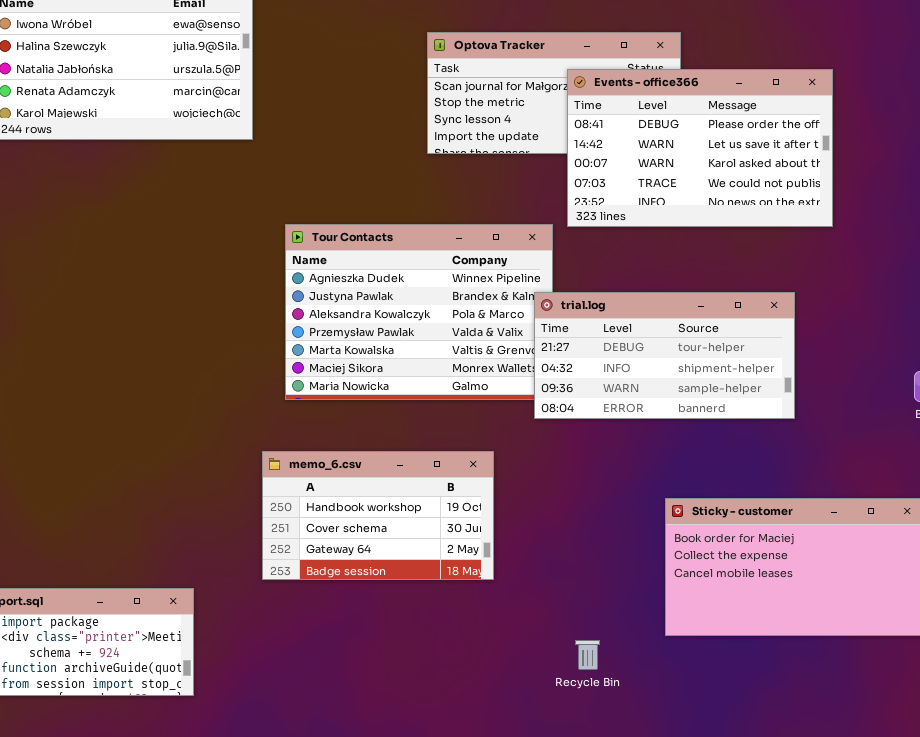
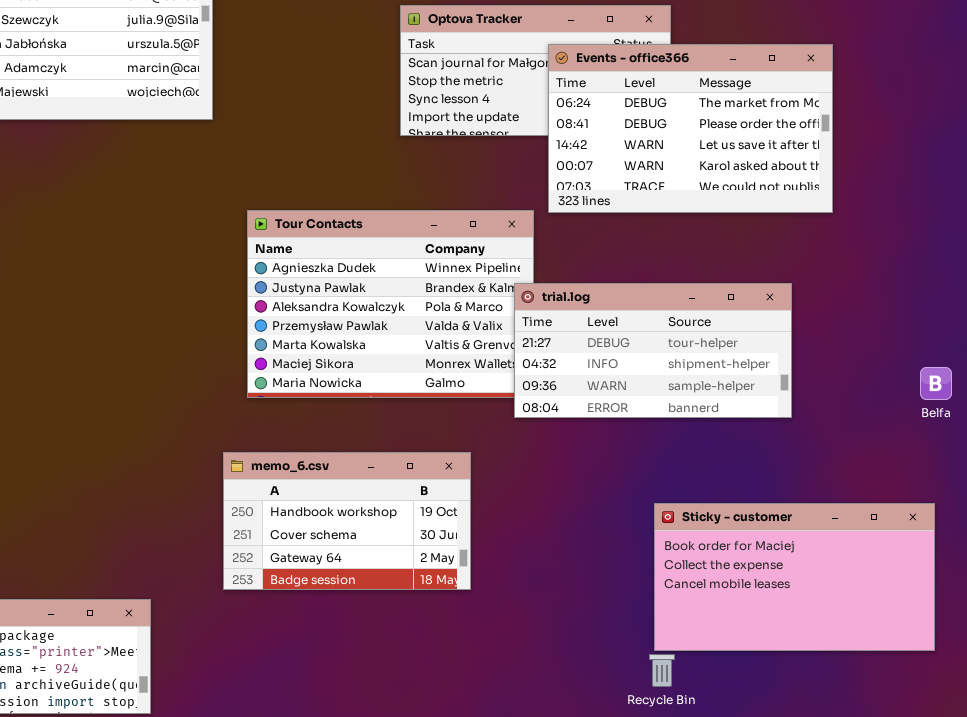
Events - office366: [567,69,833,227] -> [548,44,833,213], scrolled up 1 row
Recycle Bin: [575,640,600,670] -> [649,654,675,687], moved

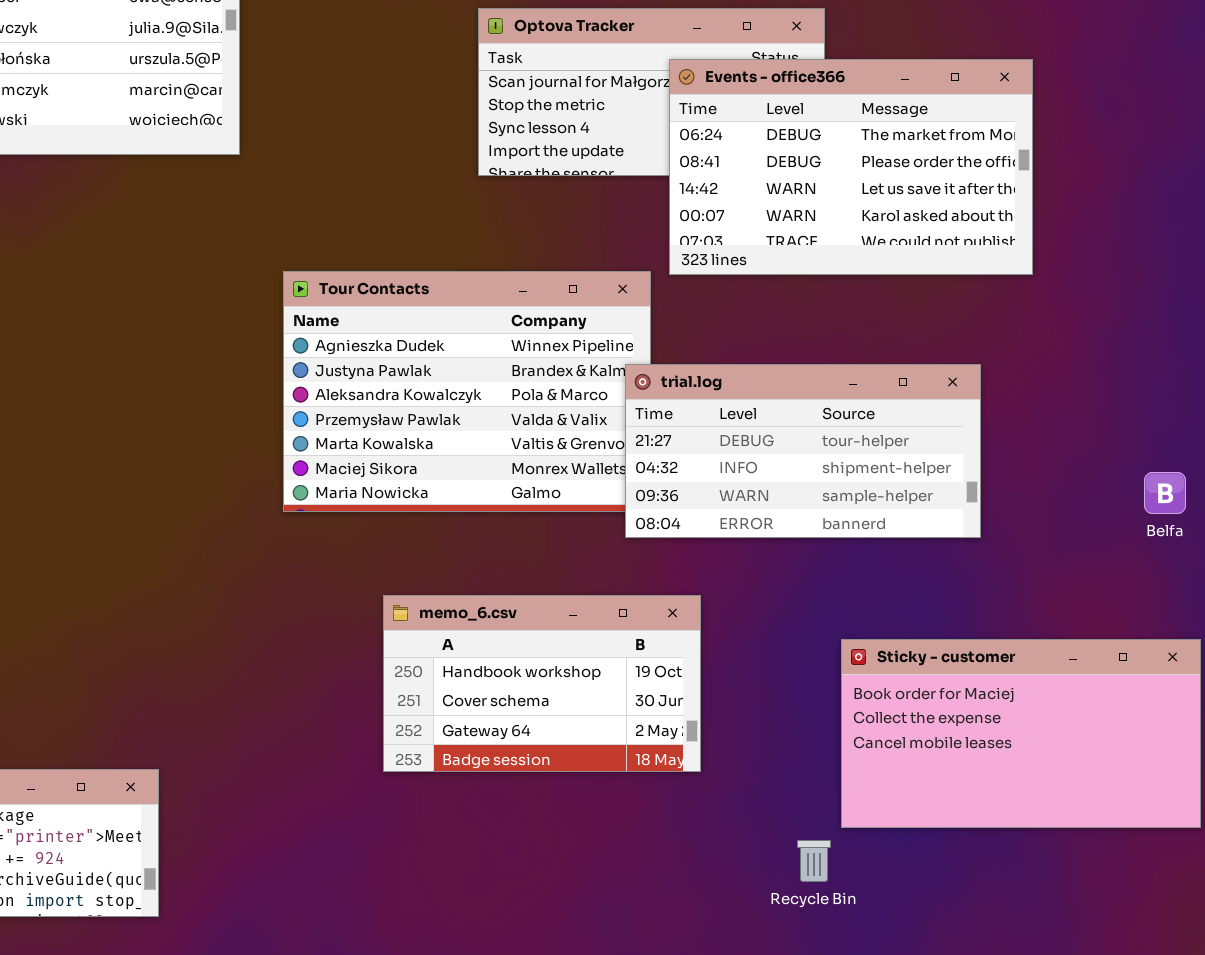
memo_6.csv: [223,452,471,590] -> [383,595,701,772], moved
Sticky - customer: [654,503,935,651] -> [841,639,1201,828], moved

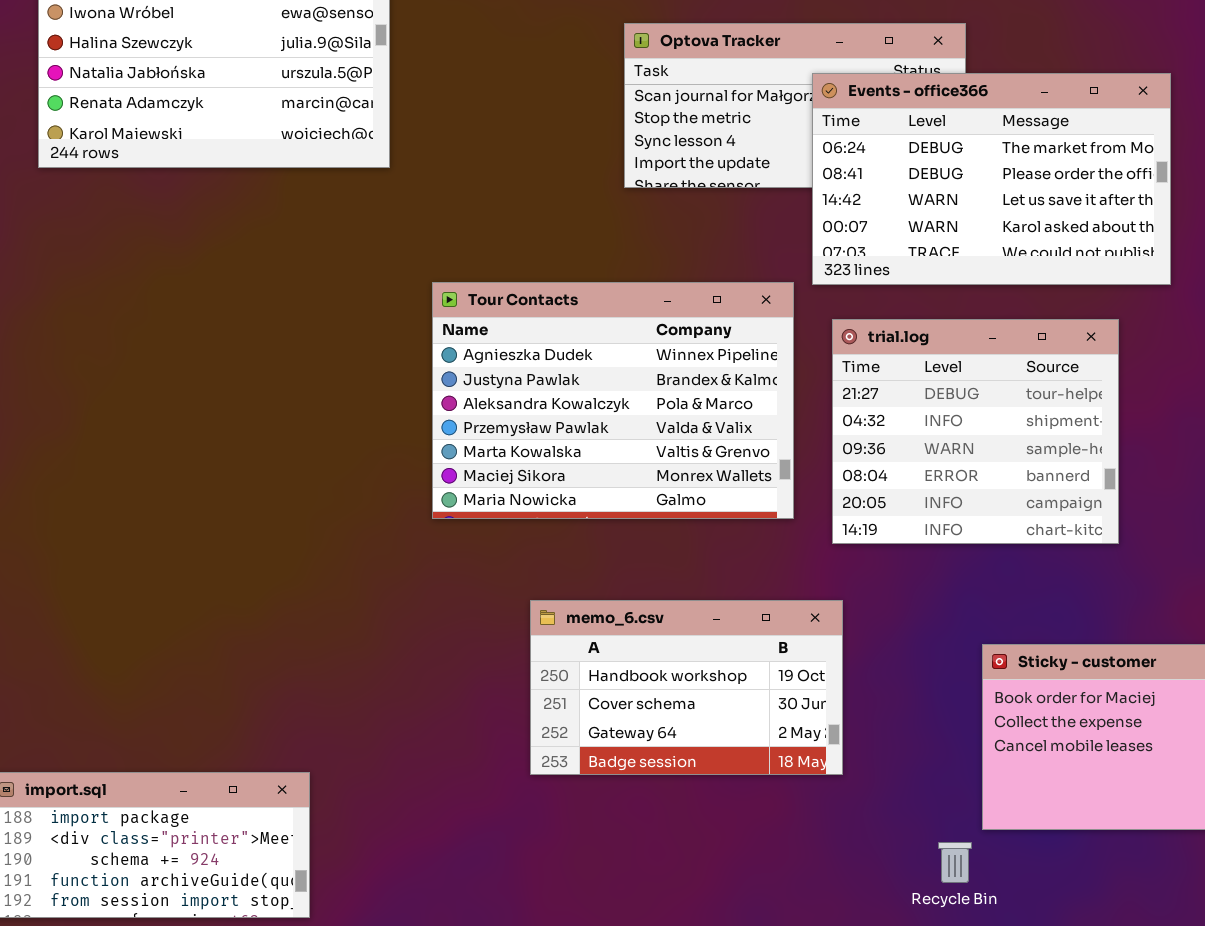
trial.log: [625,364,981,538] -> [832,319,1119,544], resized

